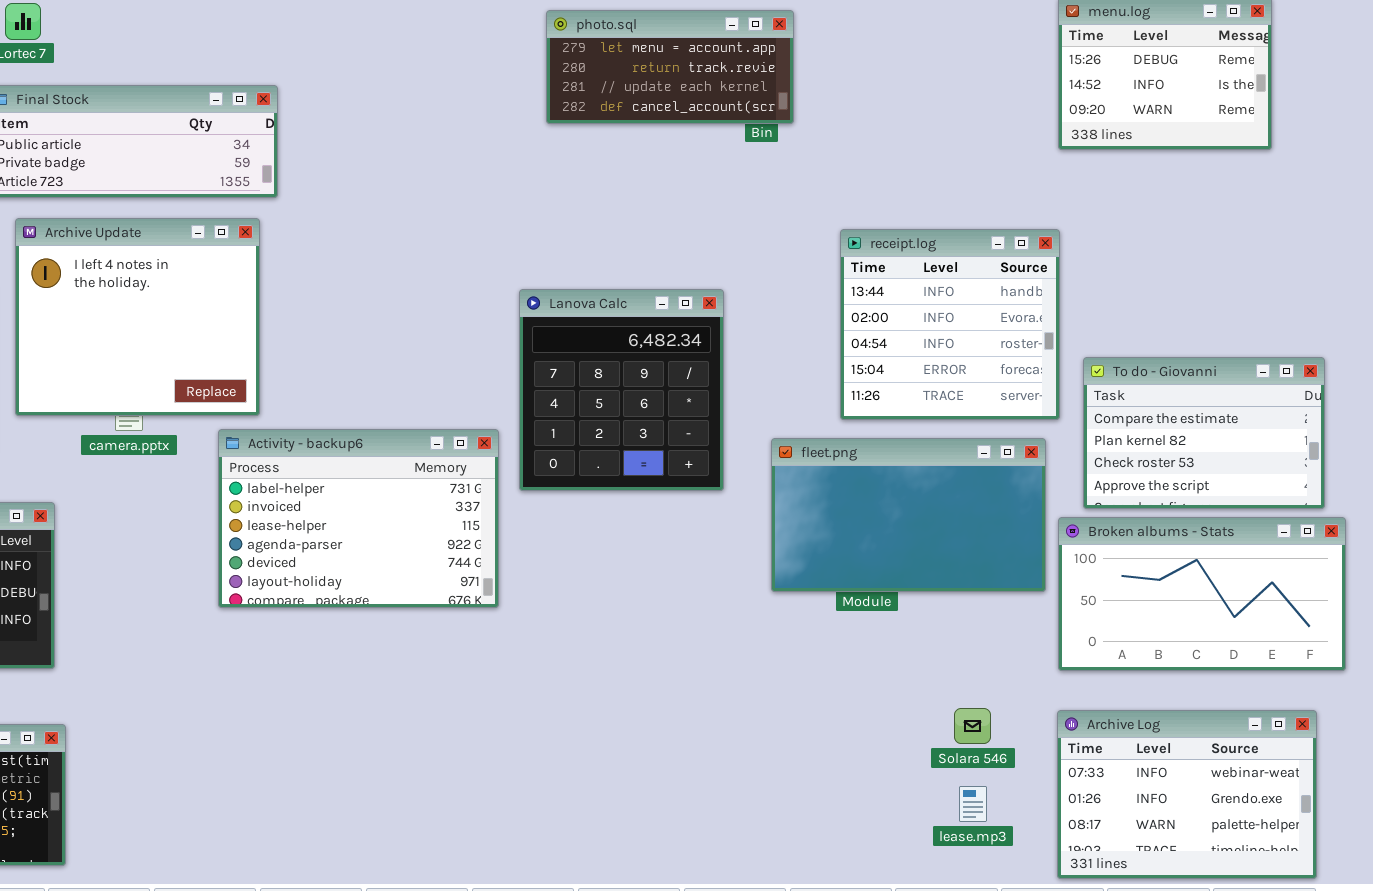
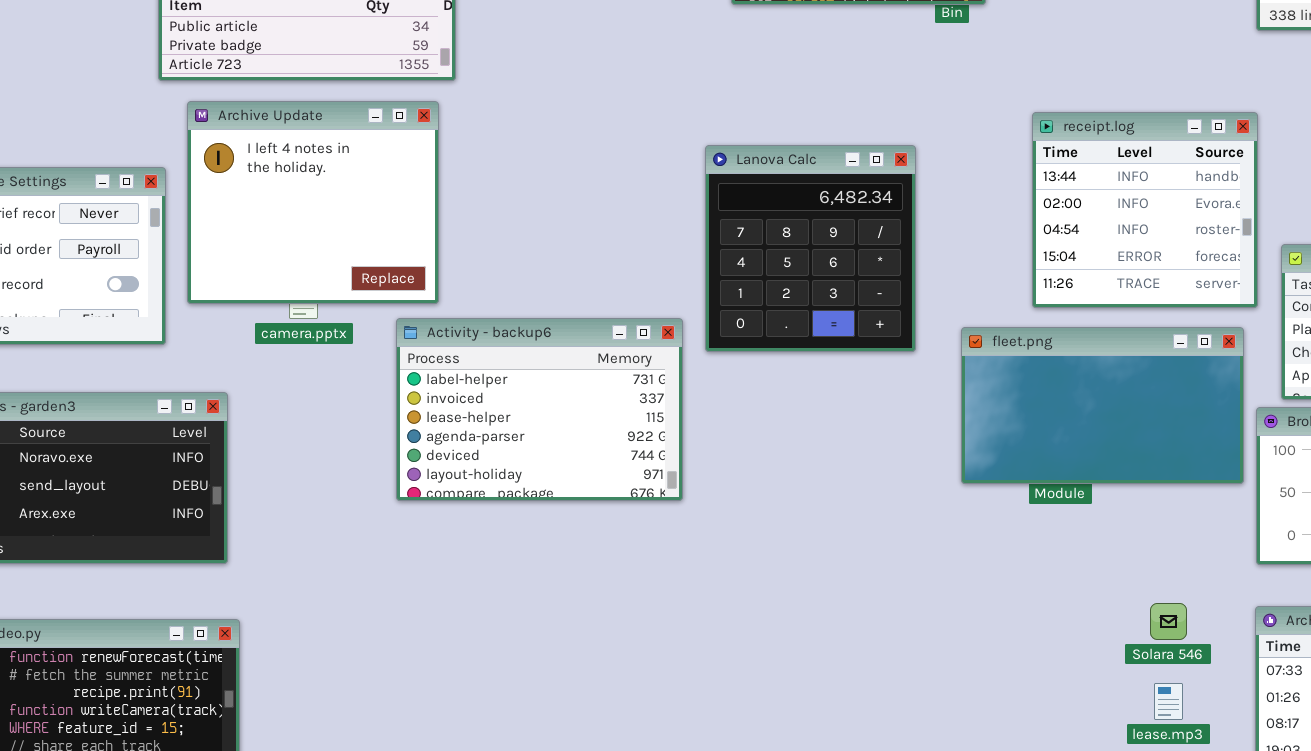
Lanova Calc: [519,289,724,491] -> [705,145,916,352], moved

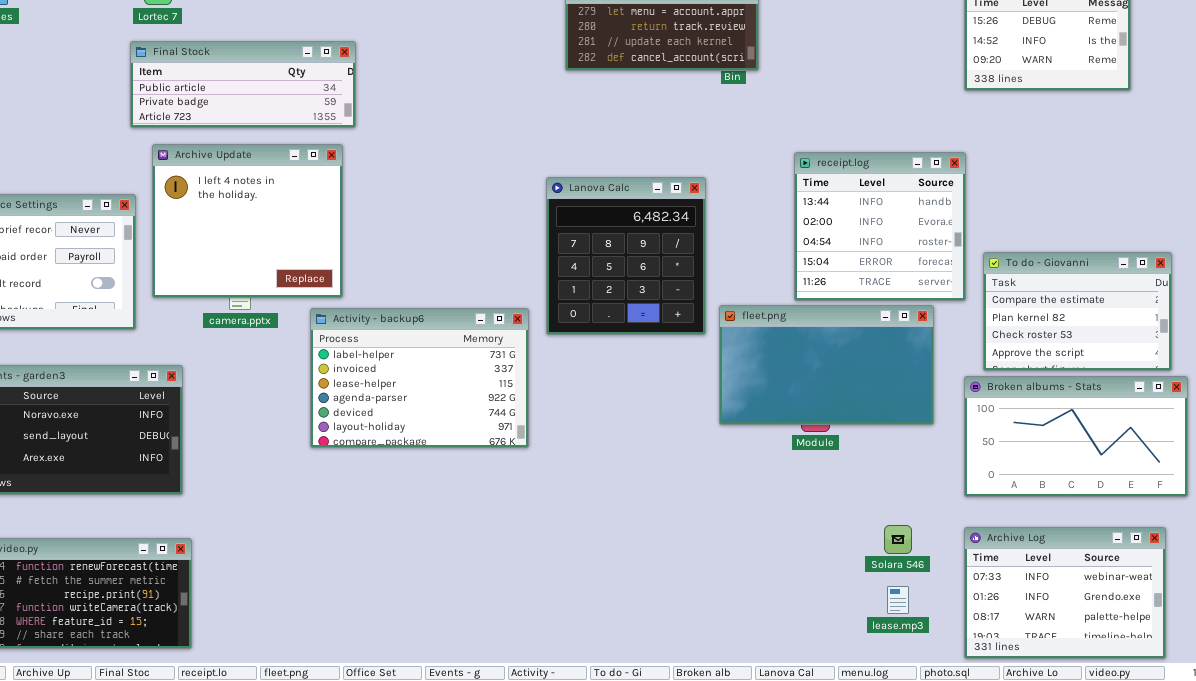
fleet.png: [961,327,1244,484] -> [719,305,934,425], moved

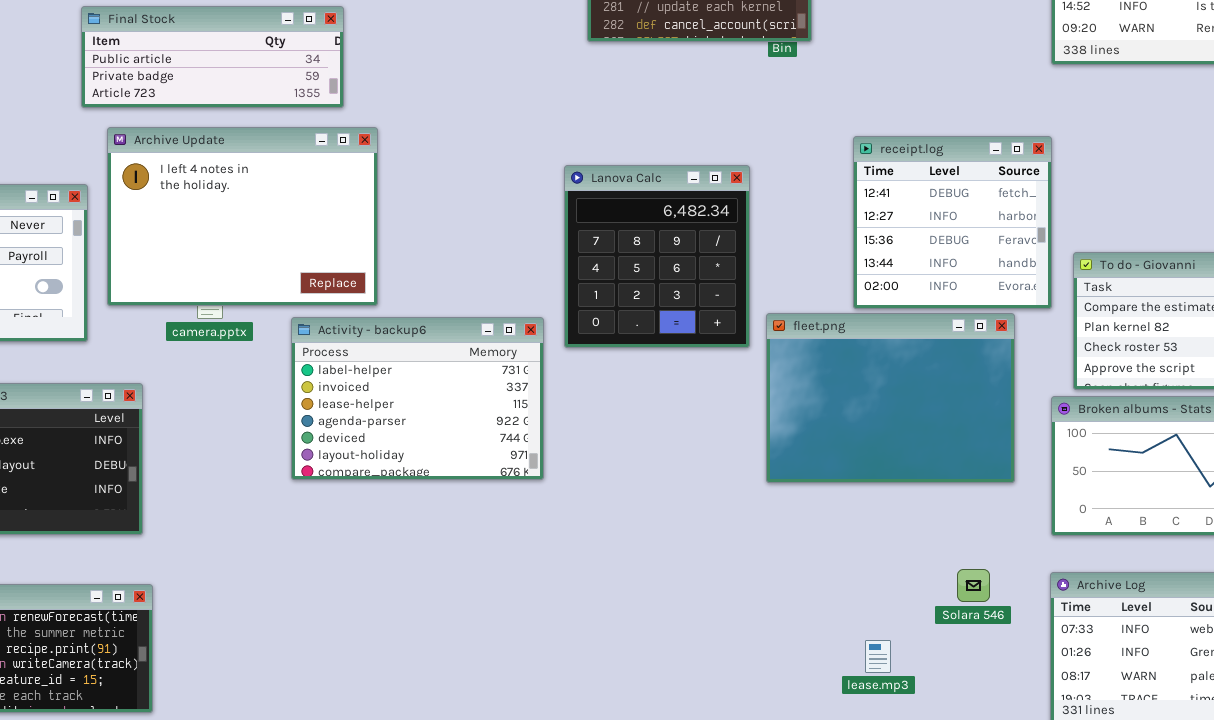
Archive Update: [152,144,343,298] -> [107,127,378,306], resized
receipt.log: [794,152,966,301] -> [853,136,1052,309], scrolled up 3 rows
fleet.png: [719,305,934,425] -> [766,313,1015,483], resized
lease.mp3: [887,586,909,614] -> [865,640,891,673], moved

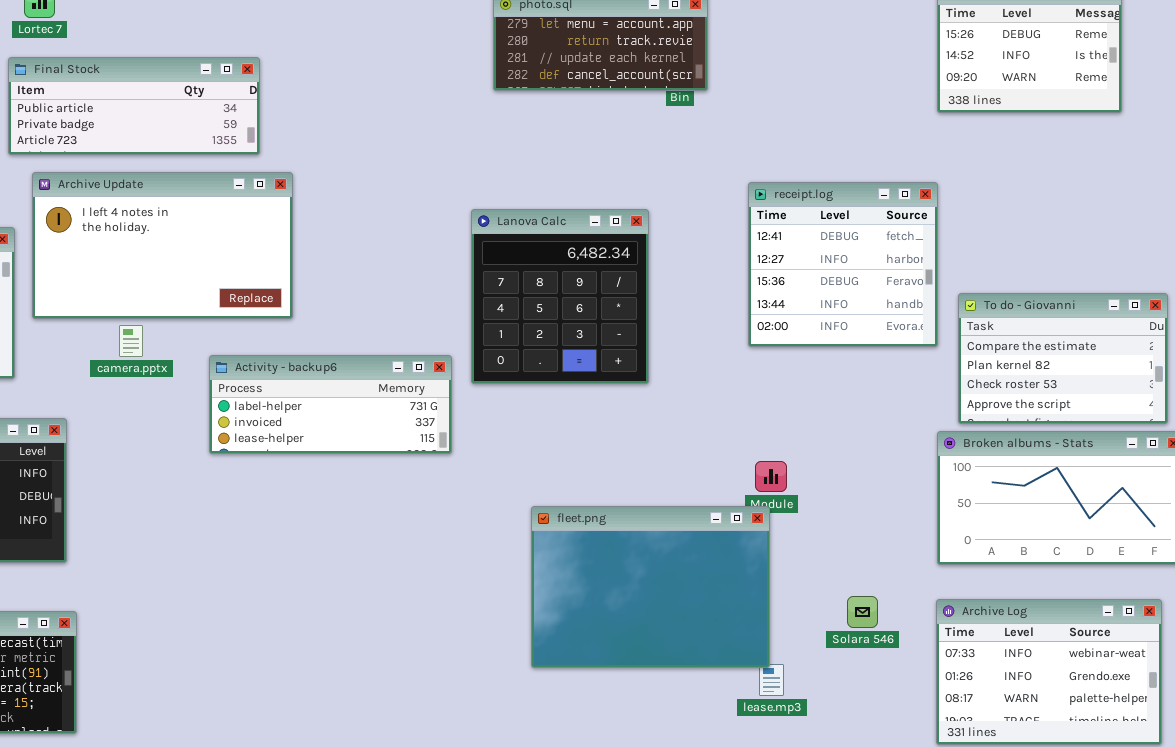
Archive Update: [107,127,378,306] -> [32,172,293,319], resized
fleet.png: [766,313,1015,483] -> [531,506,770,668], moved
Activity - backup6: [291,317,544,480] -> [209,355,452,454], resized

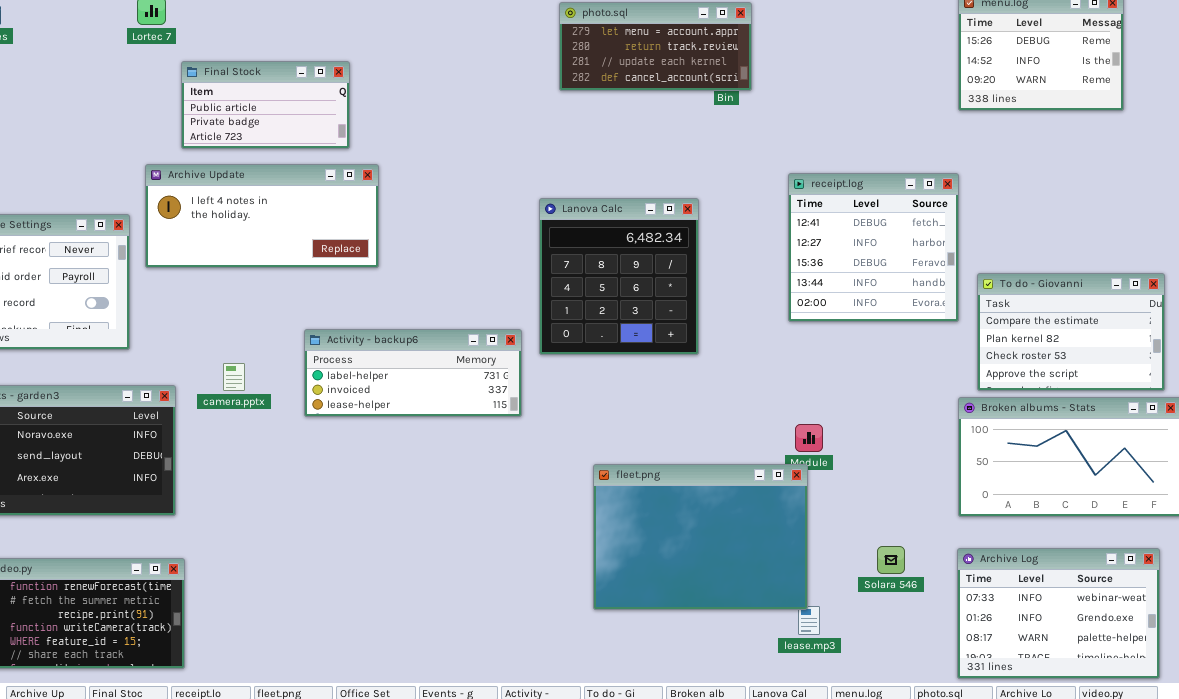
Final Stock: [8,57,260,155] -> [181,61,350,149], resized
Archive Update: [32,172,293,319] -> [145,164,379,268], resized
camera.pptx: [119,325,143,357] -> [223,363,245,391], moved

